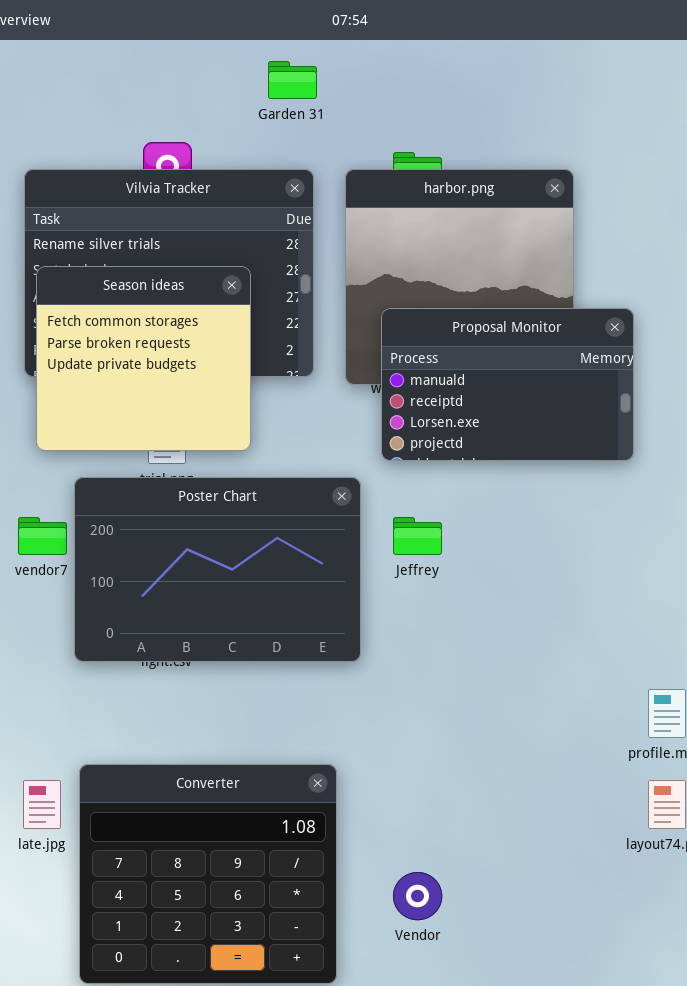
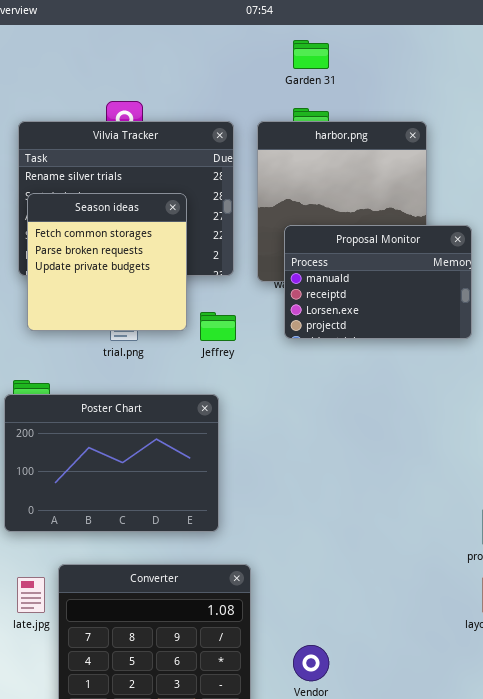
Garden 31: [268,61,317,99] -> [293,40,329,69], moved
Poster Chart: [74,477,361,662] -> [4,394,219,532], moved
Jeffrey: [393,517,442,555] -> [200,312,236,341], moved

